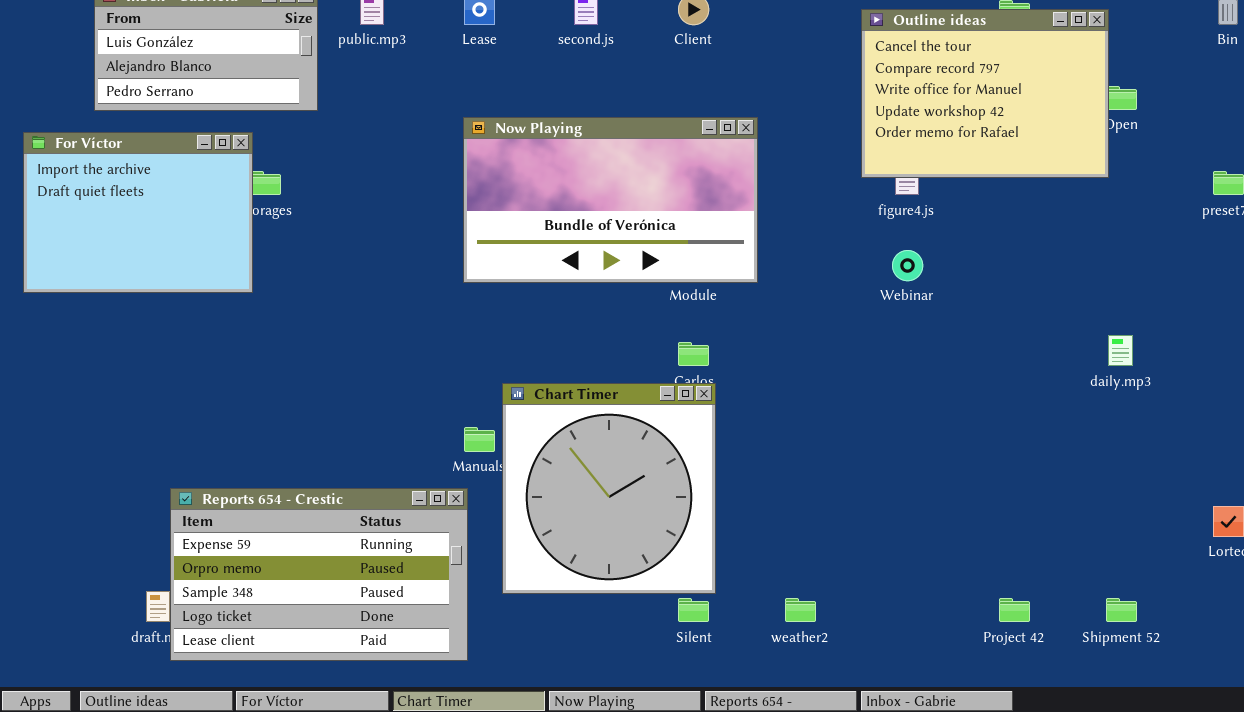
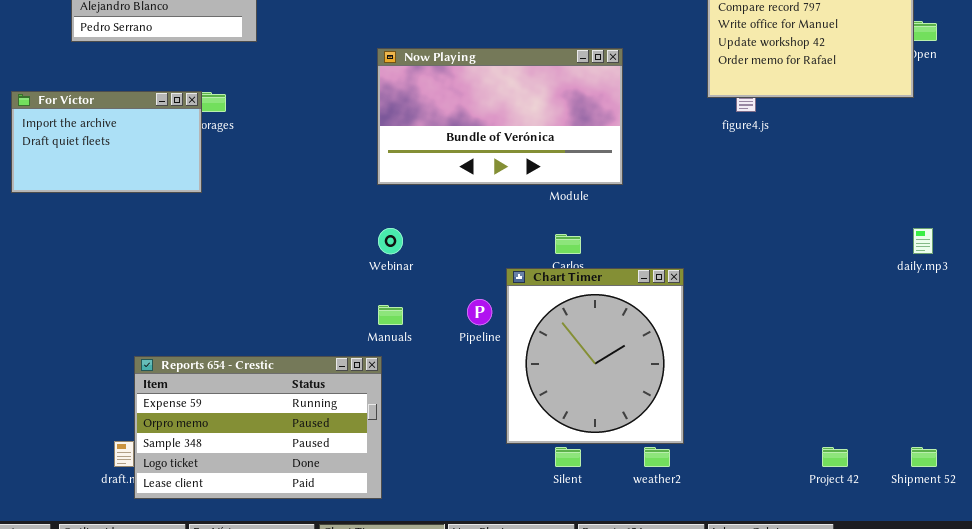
For Víctor: [23,132,253,293] -> [11,91,202,193], resized
Webinar: [892,250,923,281] -> [378,228,403,254], moved
Chart Timer: [502,383,716,594] -> [506,268,684,444], moved

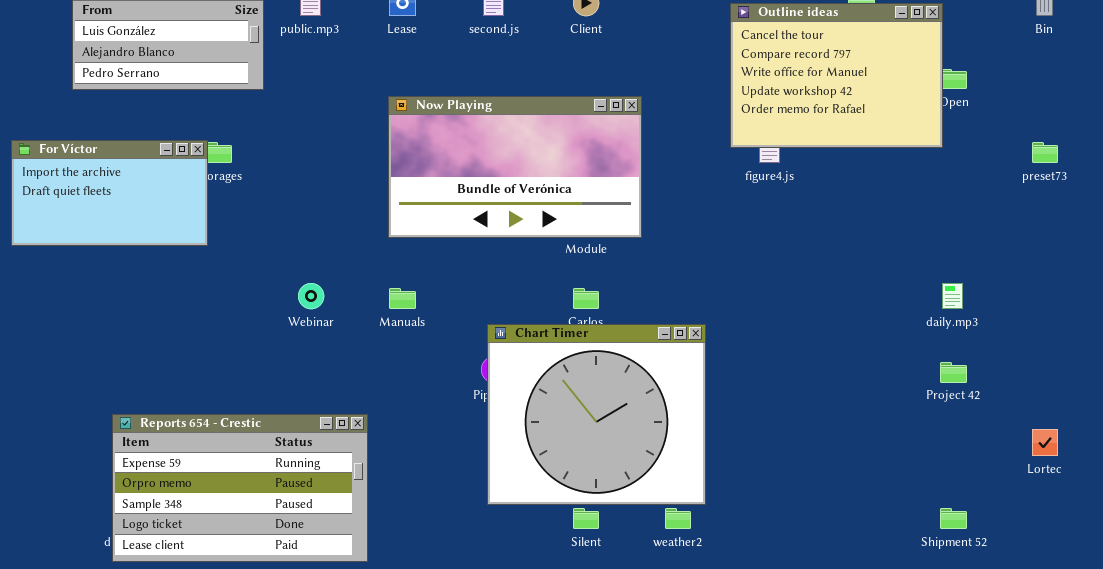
Webinar: [378,228,403,254] -> [298,283,324,309], moved
Chart Timer: [506,268,684,444] -> [487,324,706,505], resized
Manuals: [378,305,403,325] -> [389,288,416,309], moved
Reports 654 - Crestic: [134,356,382,499] -> [112,414,368,562], moved
Project 42: [822,447,848,467] -> [940,362,967,383], moved

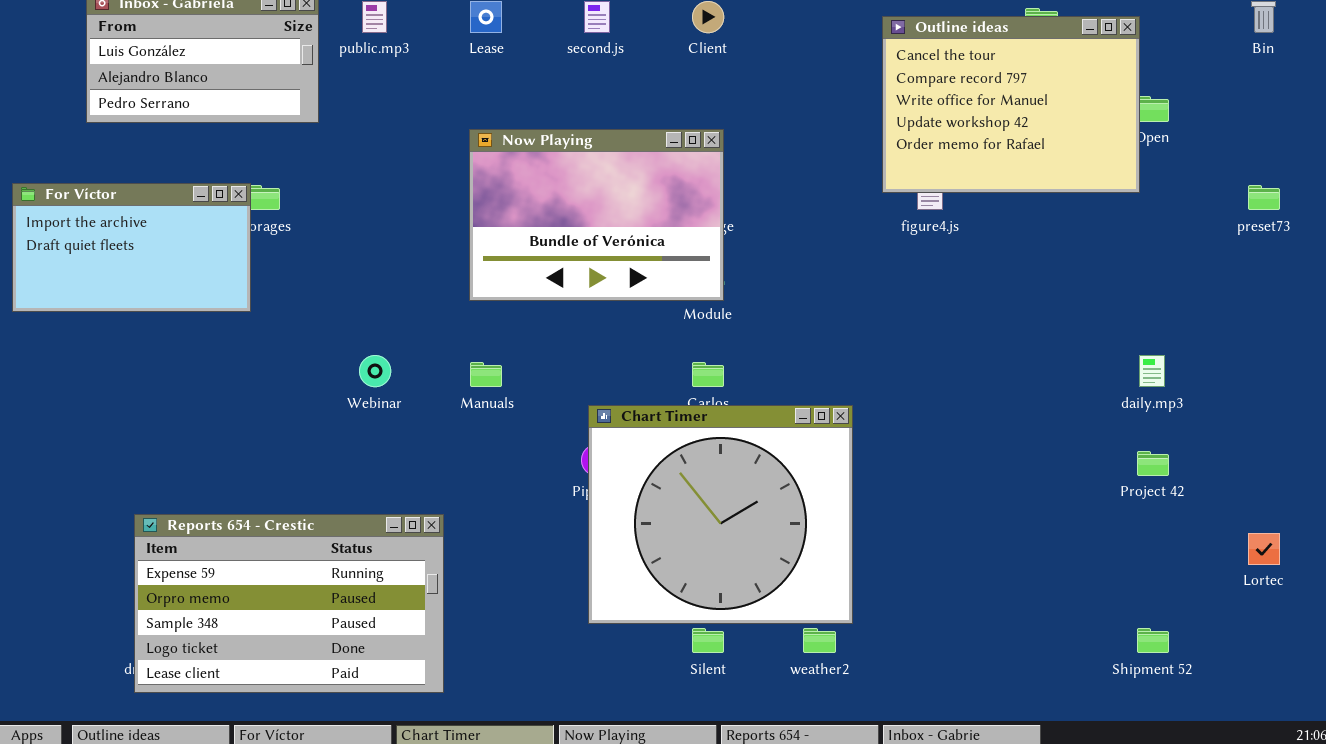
Now Playing: [388,96,642,238] -> [469,129,724,301], resized

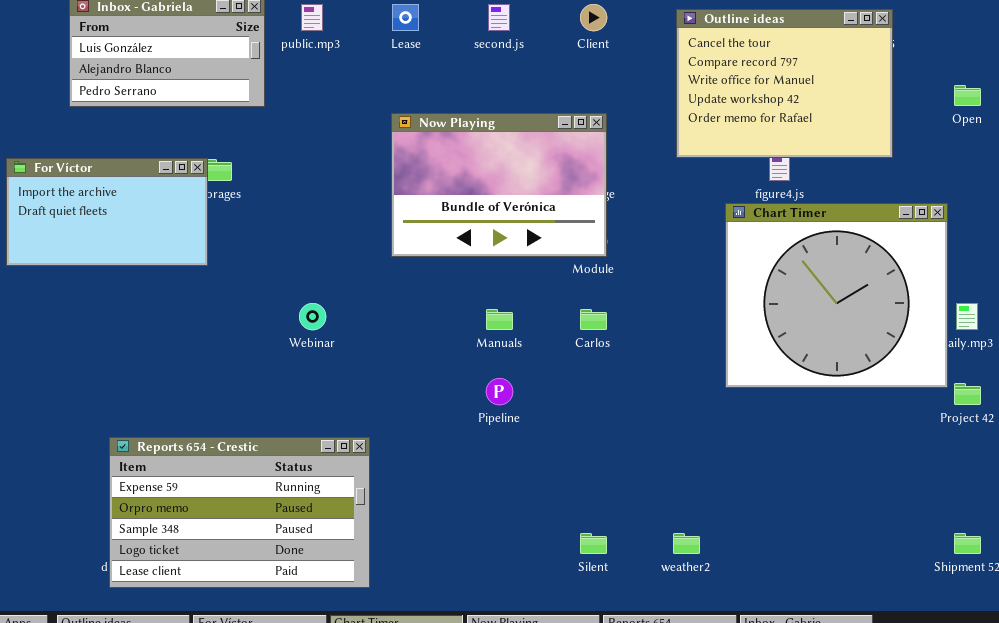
Outline ideas: [882,16,1140,193] -> [676,9,893,158], moved
Manuals: [470,362,502,387] -> [486,309,513,330], moved
Chart Timer: [588,405,853,624] -> [725,203,948,388], moved

